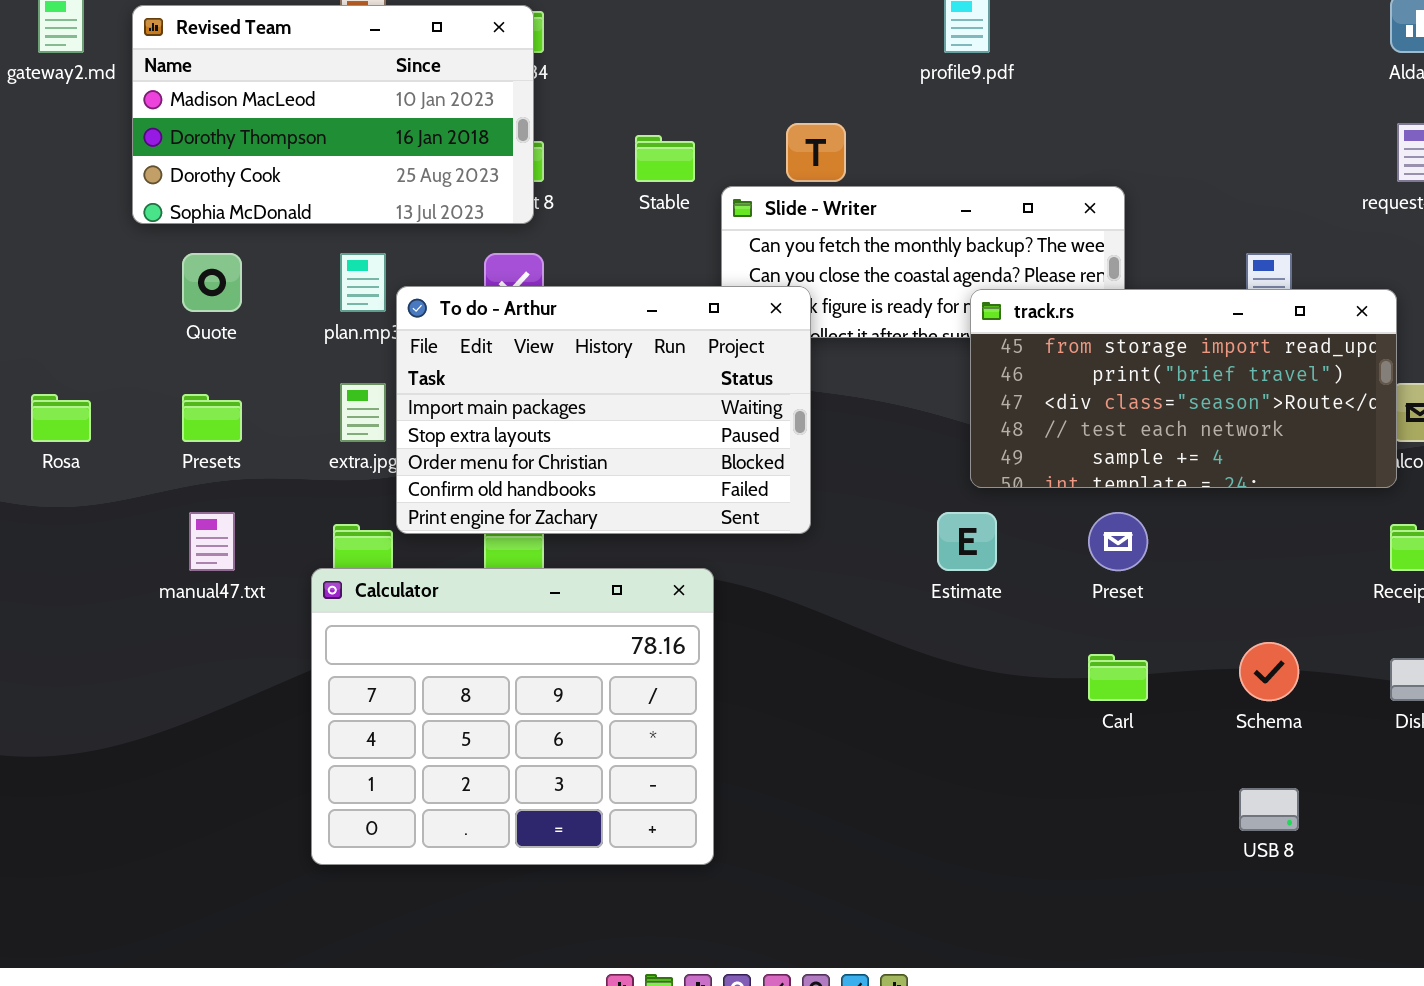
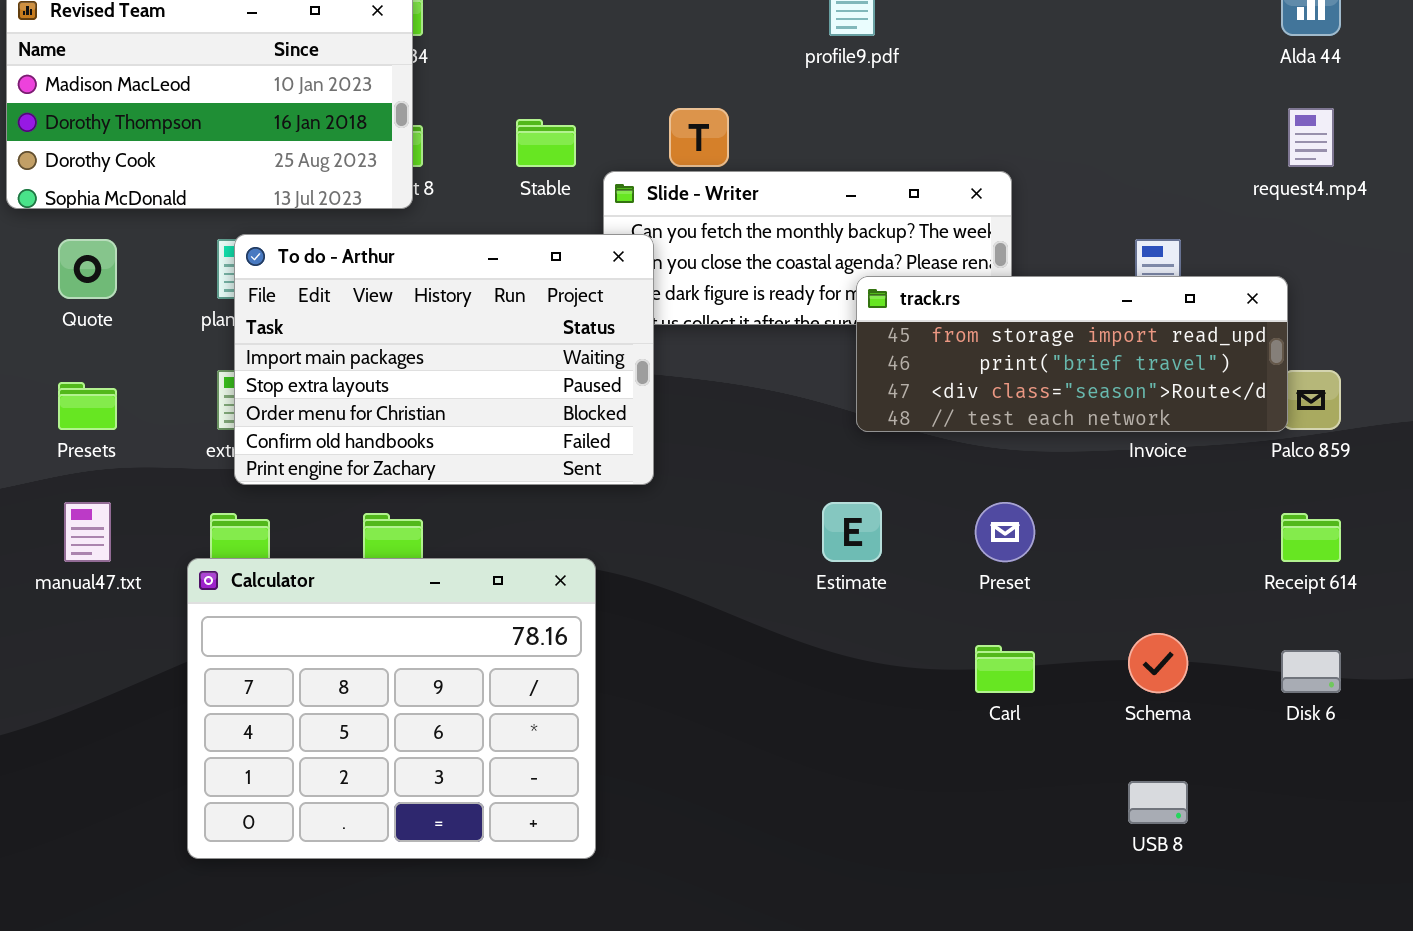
To do - Arthur: [396,286,811,534] -> [234,234,654,485], moved
track.rs: [970,289,1397,488] -> [856,276,1288,432], resized

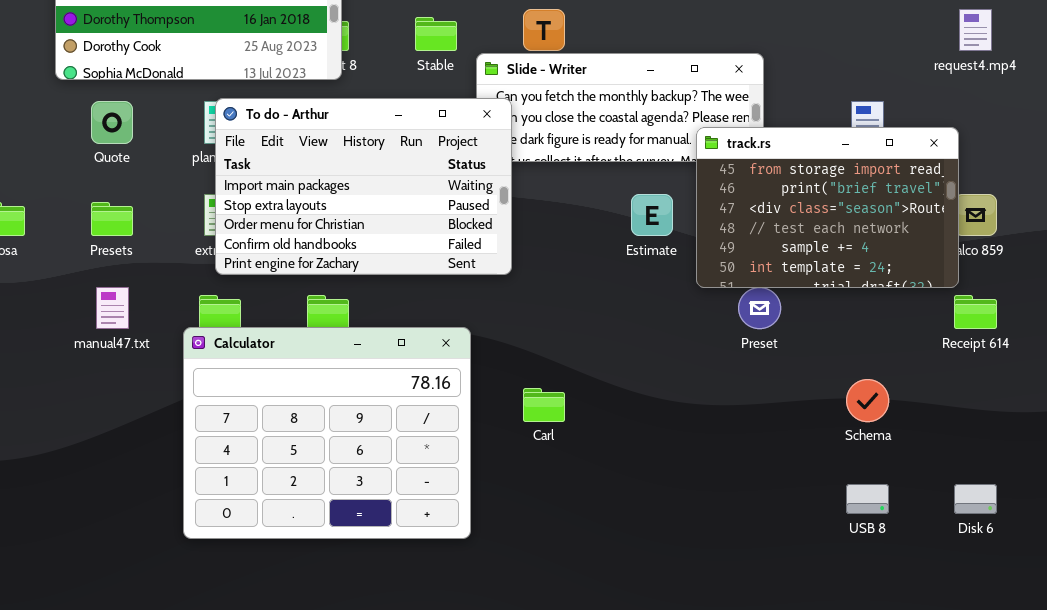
track.rs: [856,276,1288,432] -> [696,127,959,288], resized
Estimate: [822,502,882,562] -> [631,194,673,236], moved
Carl: [975,645,1035,693] -> [523,388,565,422], moved
Disk 6: [1281,650,1341,693] -> [954,484,997,514], moved

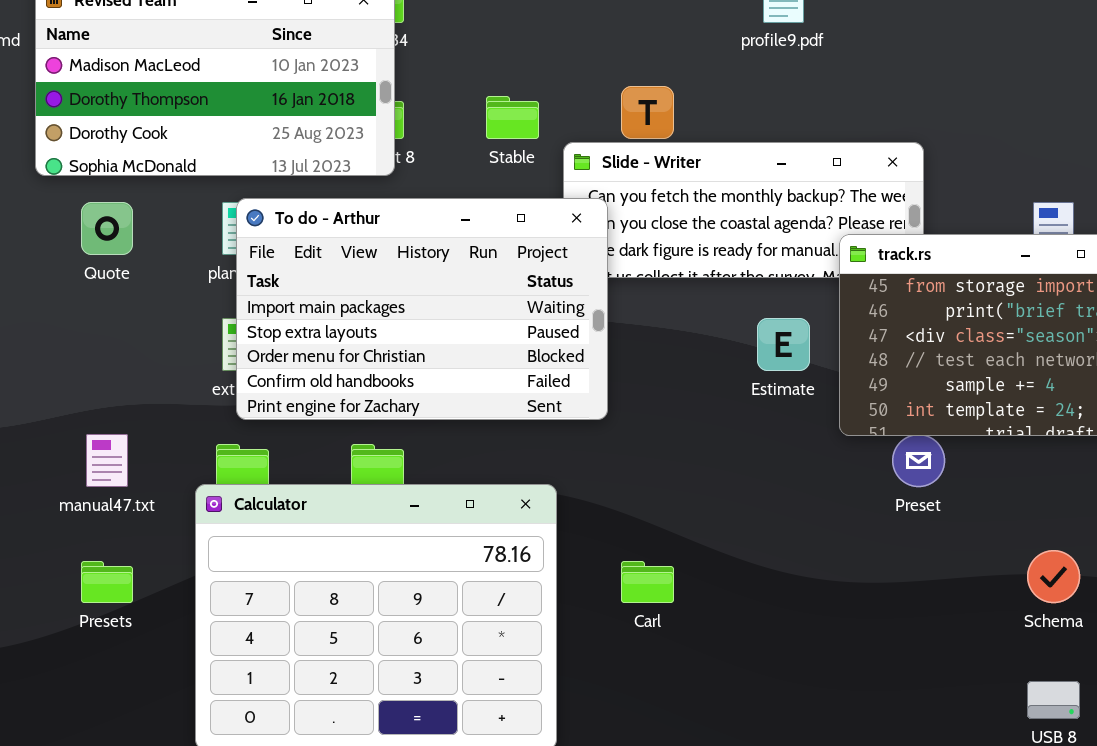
Presets: [91,202,133,236] -> [81,561,133,603], moved

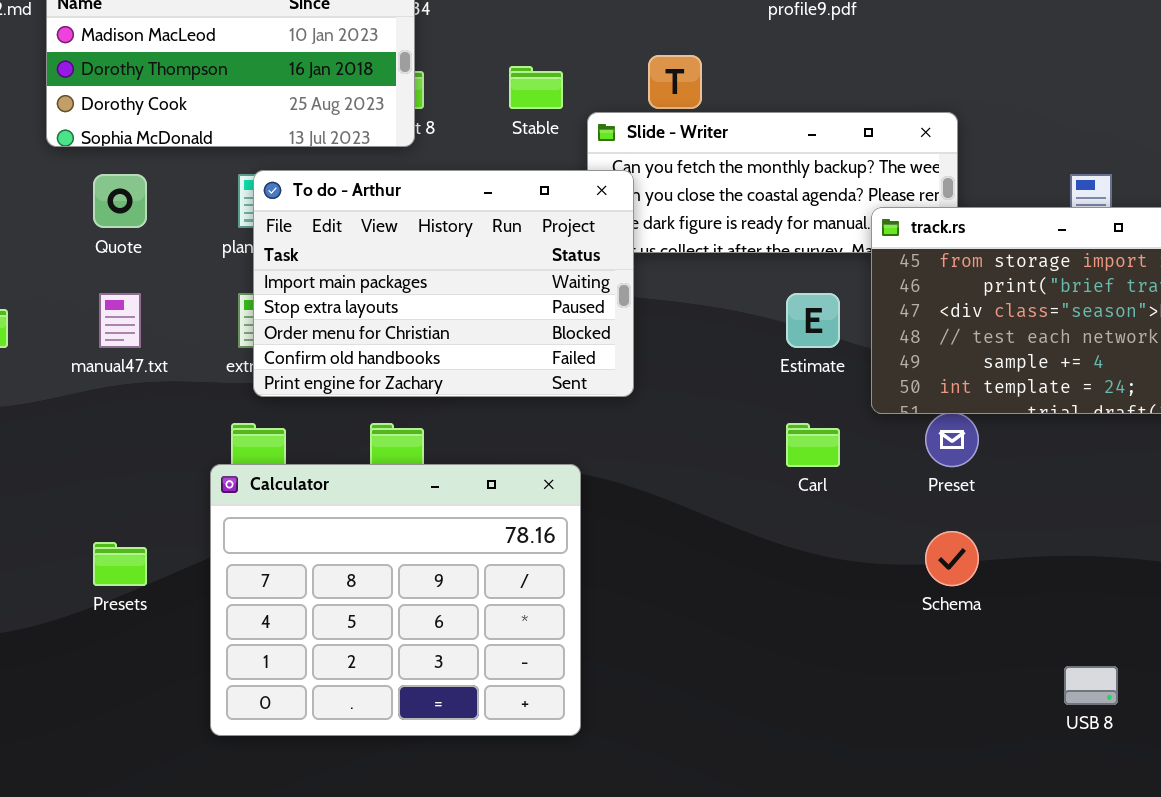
manual47.txt: [86,434,128,487] -> [99,293,141,348], moved
Schema: [1027,550,1080,603] -> [925,531,979,586], moved
Carl: [621,561,674,603] -> [786,423,840,467], moved

